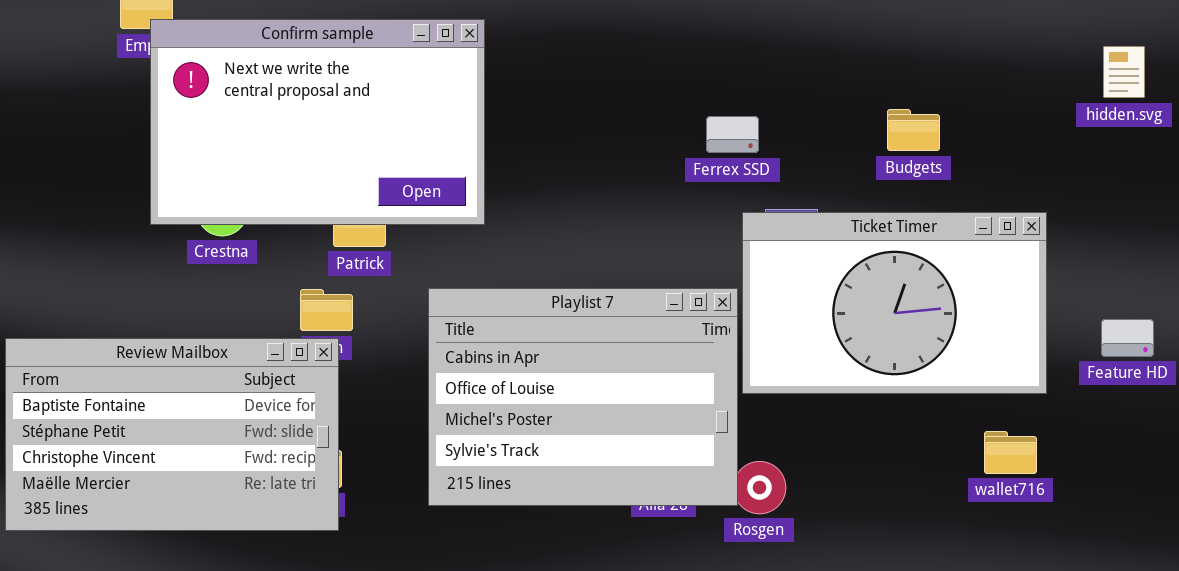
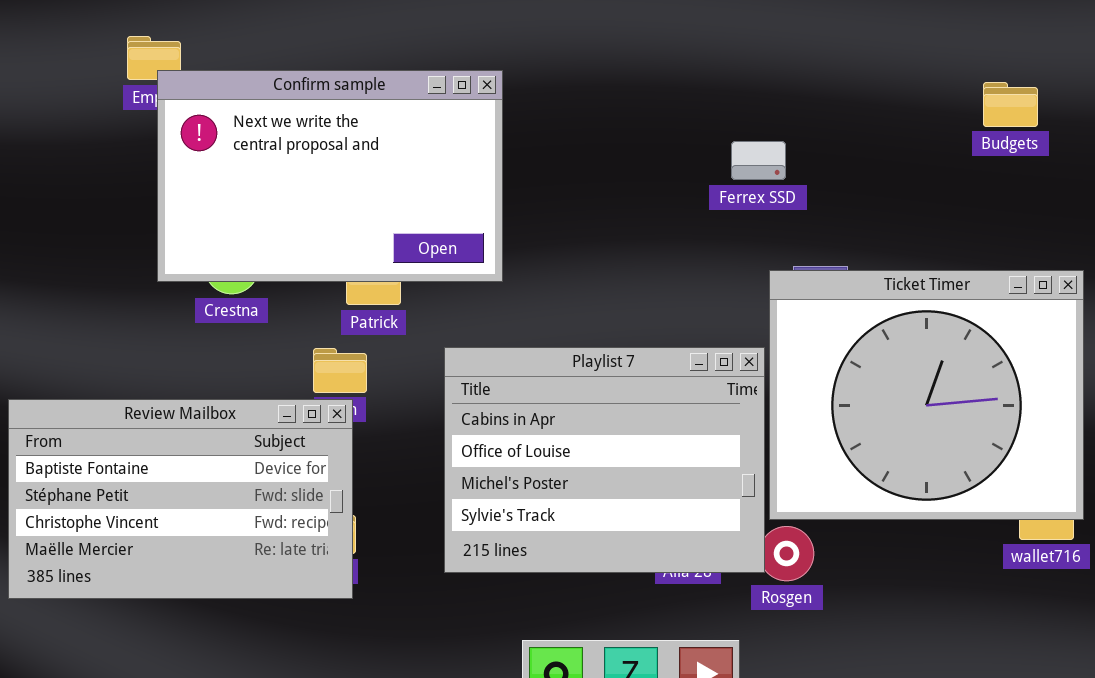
Budgets: [887,109,940,151] -> [983,82,1038,127], moved
Ferrex SSD: [706,116,759,153] -> [731,141,786,180], moved
Ticket Timer: [742,212,1047,394] -> [769,270,1084,520], resized

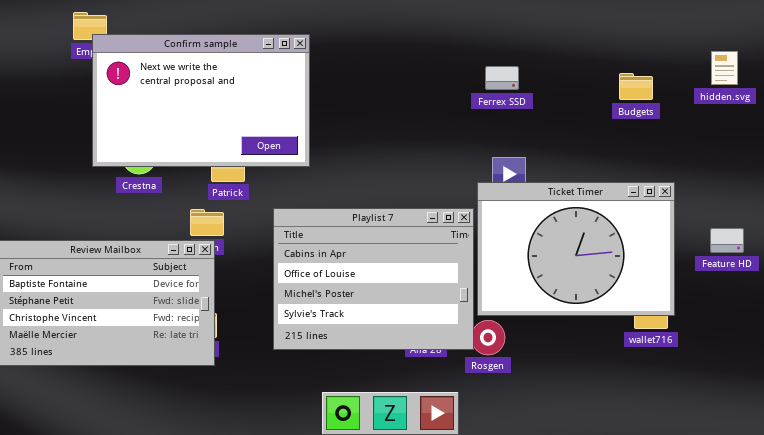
Budgets: [983,82,1038,127] -> [619,73,653,100], moved
Ferrex SSD: [731,141,786,180] -> [485,66,519,90], moved
Ticket Timer: [769,270,1084,520] -> [477,182,675,316], resized

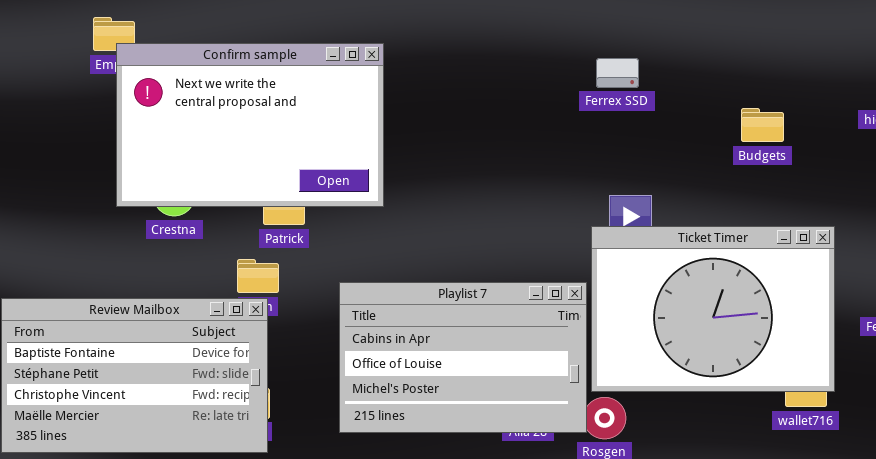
Ferrex SSD: [485,66,519,90] -> [596,58,639,88], moved
Budgets: [619,73,653,100] -> [741,108,784,142], moved
Playlist 7: [273,208,474,350] -> [339,282,587,433], resized

